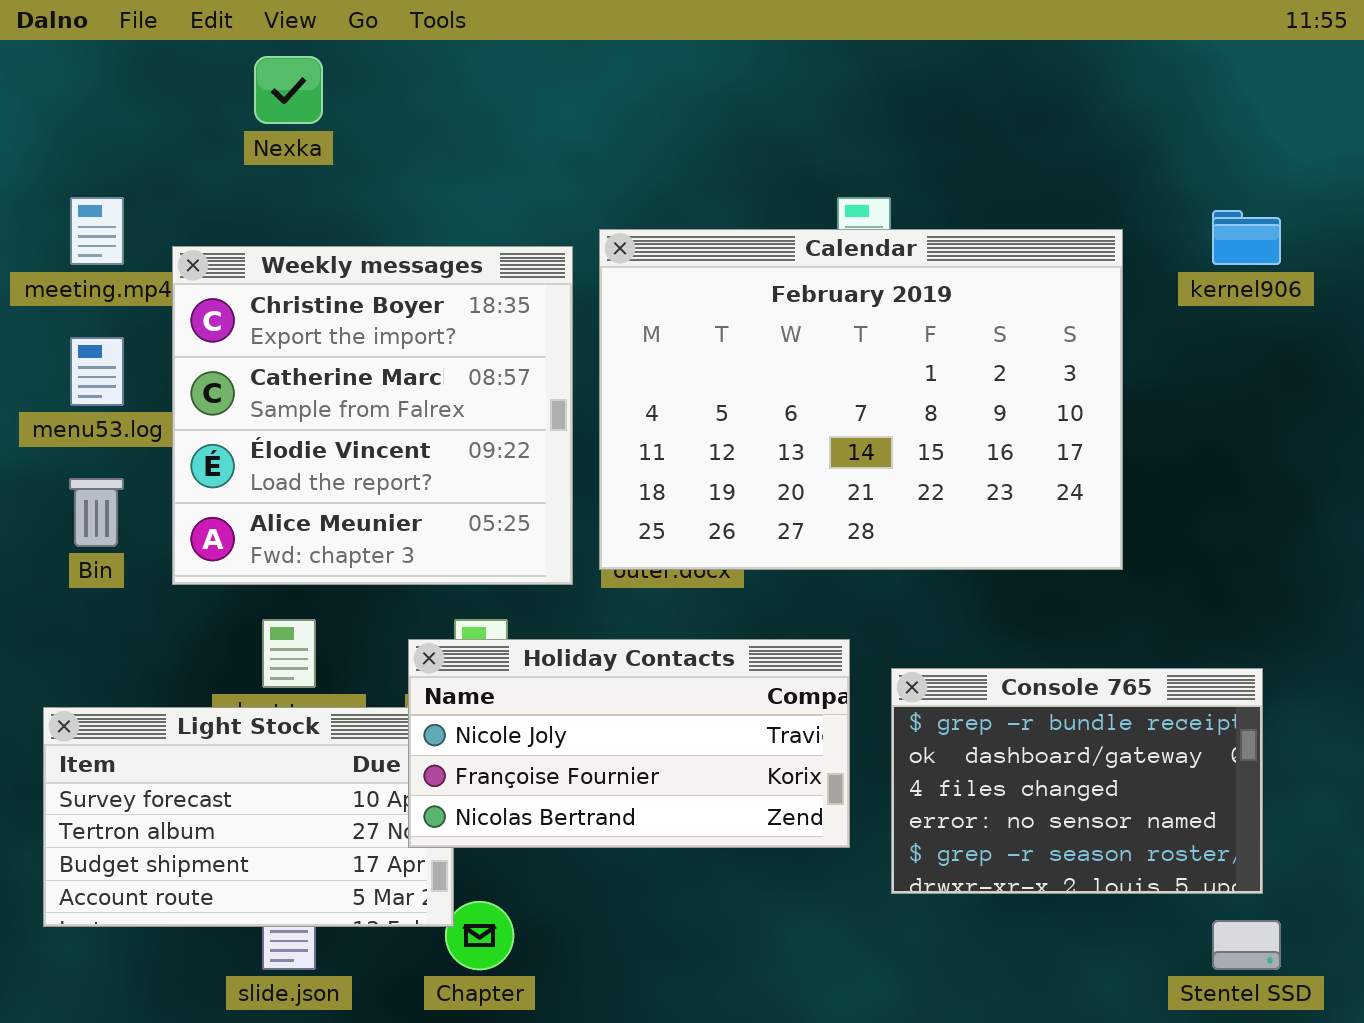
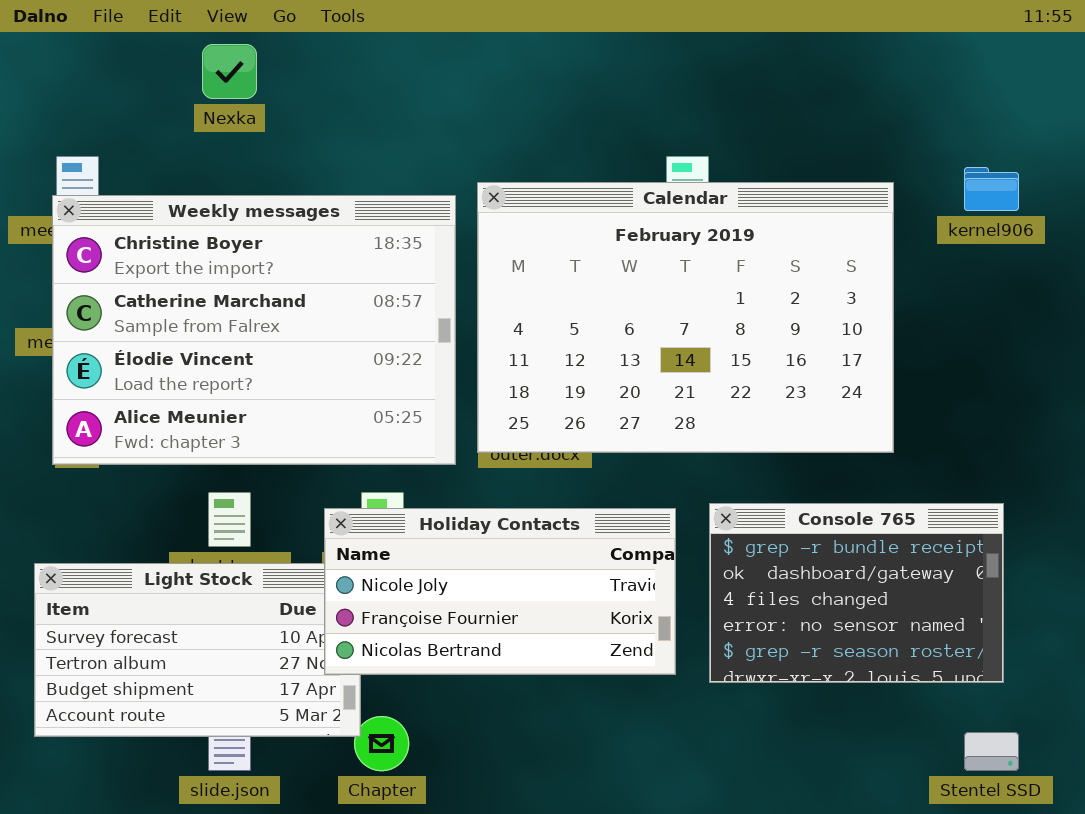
Weekly messages: [172,246,573,585] -> [52,195,456,465], resized
Console 765: [891,668,1263,894] -> [709,503,1004,683], moved

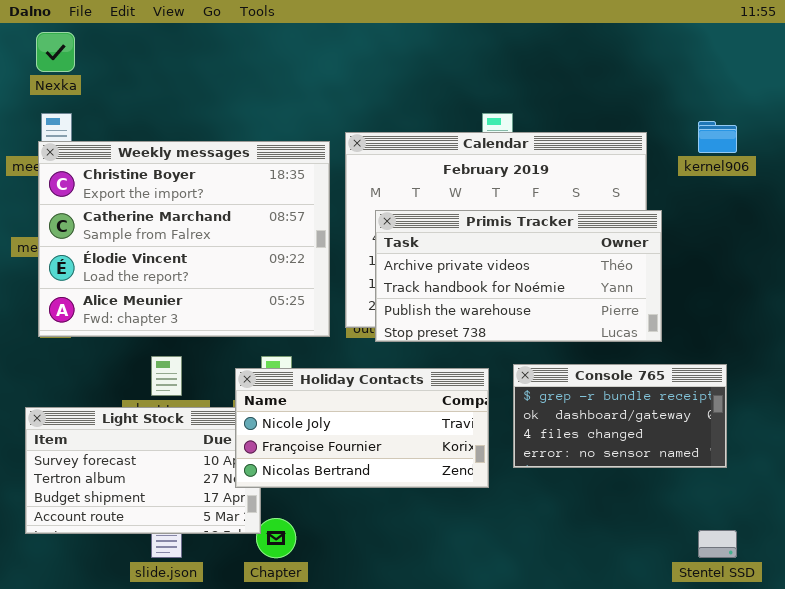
Nexka: [202,44,257,99] -> [36,32,75,72], moved
Primis Tracker: none -> [375,210,662,342], opened
Console 765: [709,503,1004,683] -> [513,364,727,468], resized

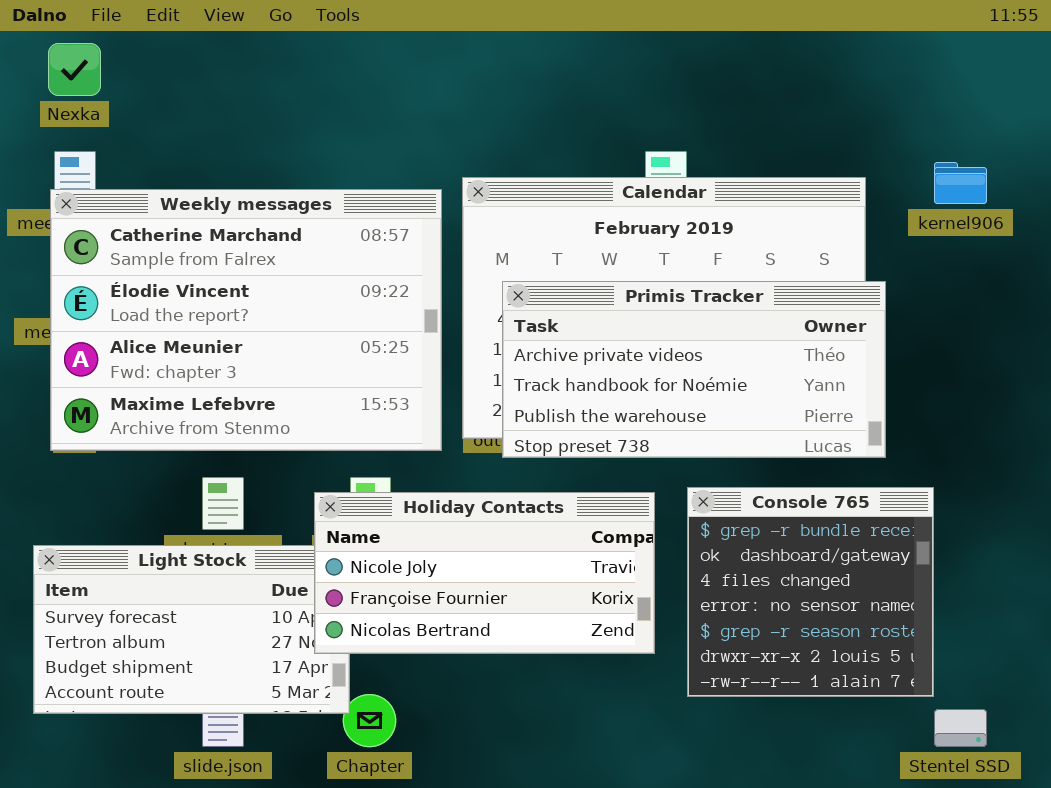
Weekly messages: [38,141,330,337] -> [50,189,442,451], scrolled down 1 row
Console 765: [513,364,727,468] -> [687,487,934,697], resized

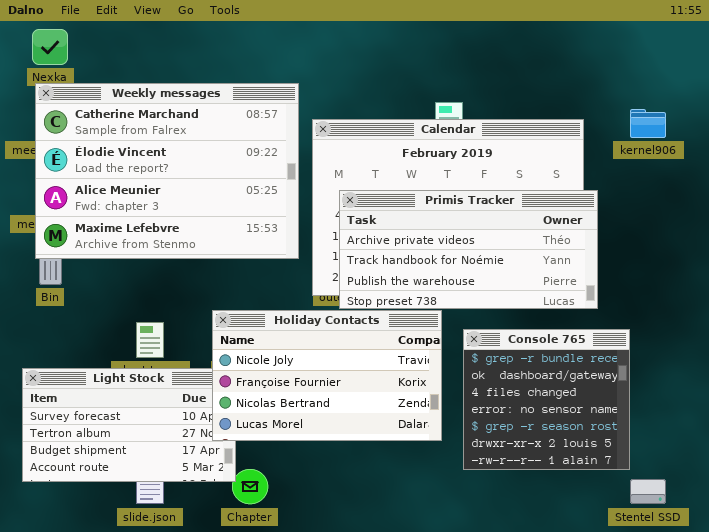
Weekly messages: [50,189,442,451] -> [35,83,299,259], moved
Holiday Contacts: [314,492,655,654] -> [212,310,442,441], resized

